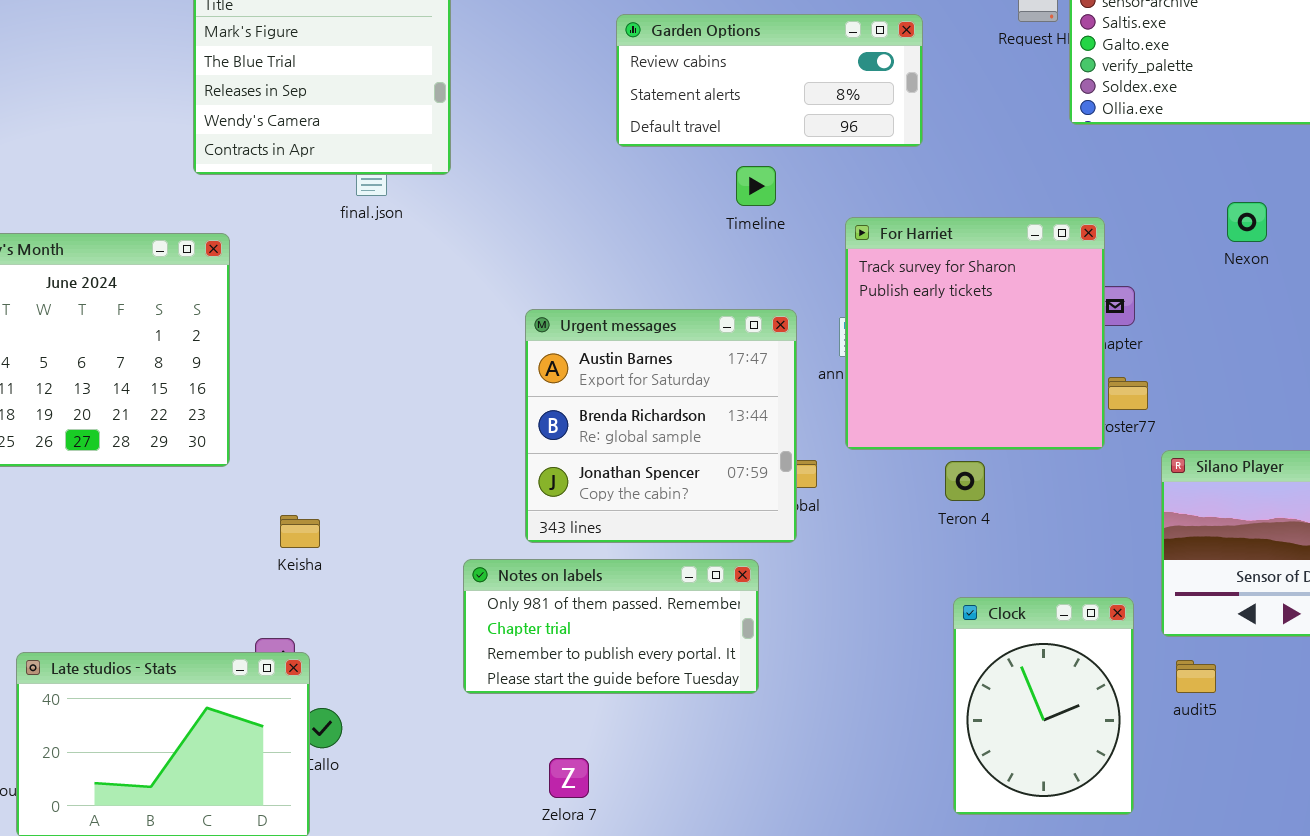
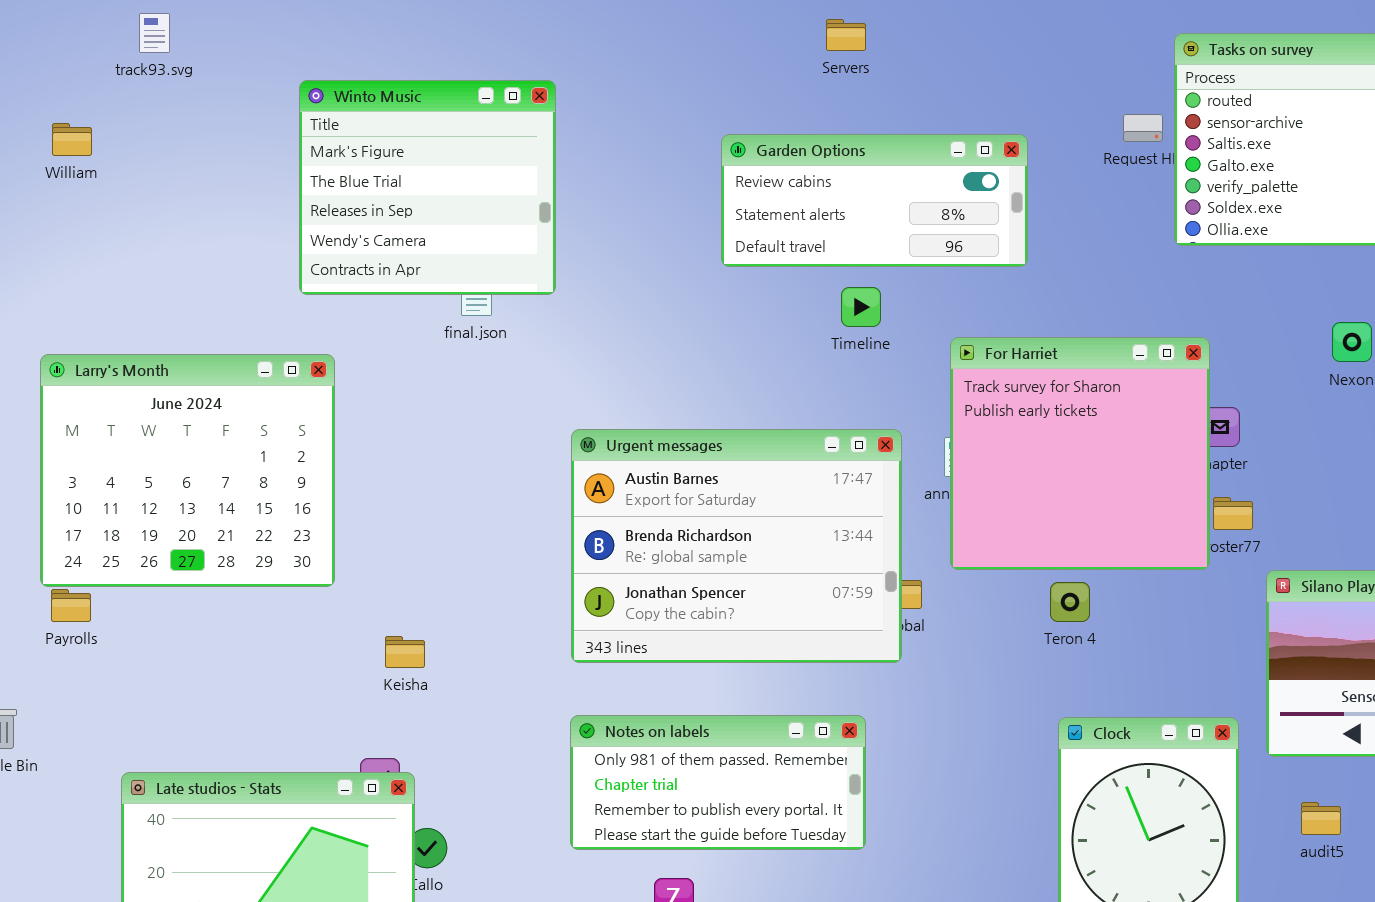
Urgent messages: [525,309,797,543] -> [571,429,902,663], resized
Notes on labels: [463,559,759,694] -> [570,715,866,850], moved
audit5: [1176,660,1216,693] -> [1301,802,1341,835], moved

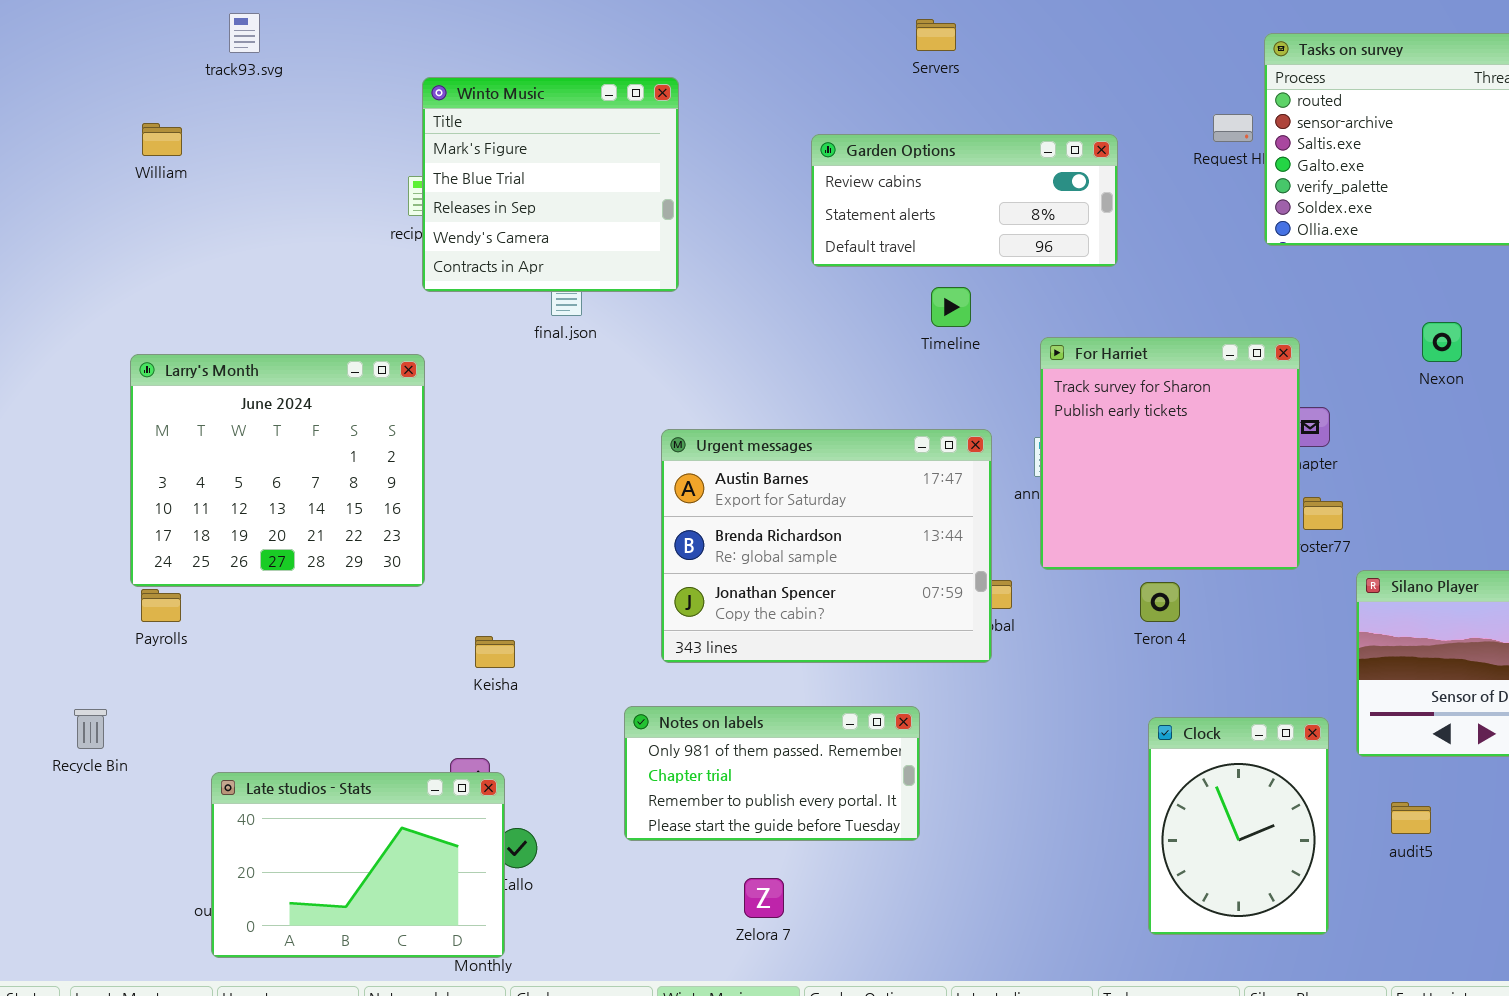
Winto Music: [299,80,556,295] -> [422,77,679,292], moved
Notes on labels: [570,715,866,850] -> [624,706,920,841], moved

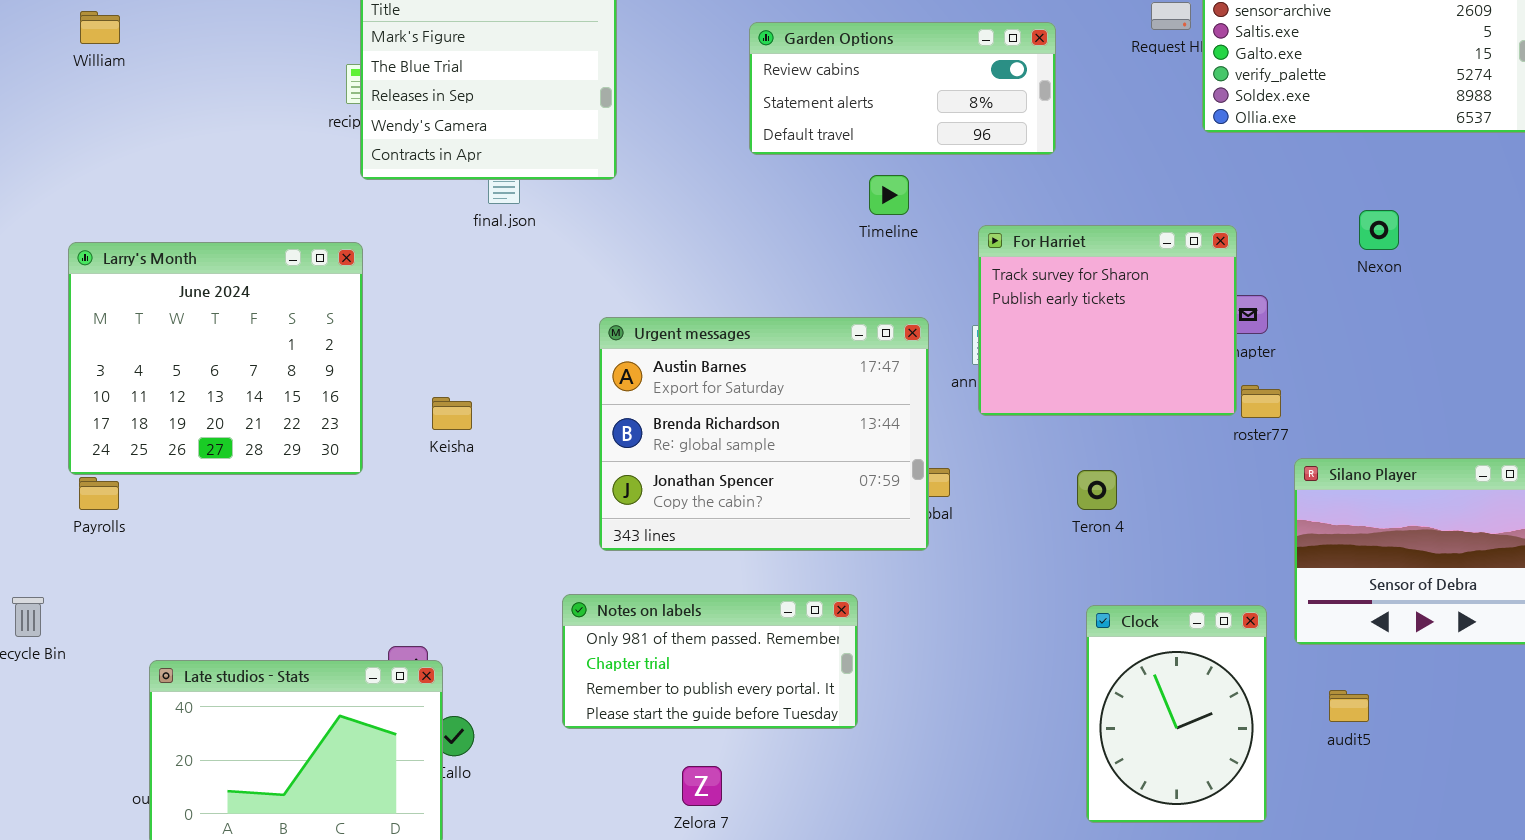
For Harriet: [1040,337,1300,570] -> [978,225,1237,416], resized
Keisha: [475,636,515,668] -> [432,397,472,430], moved

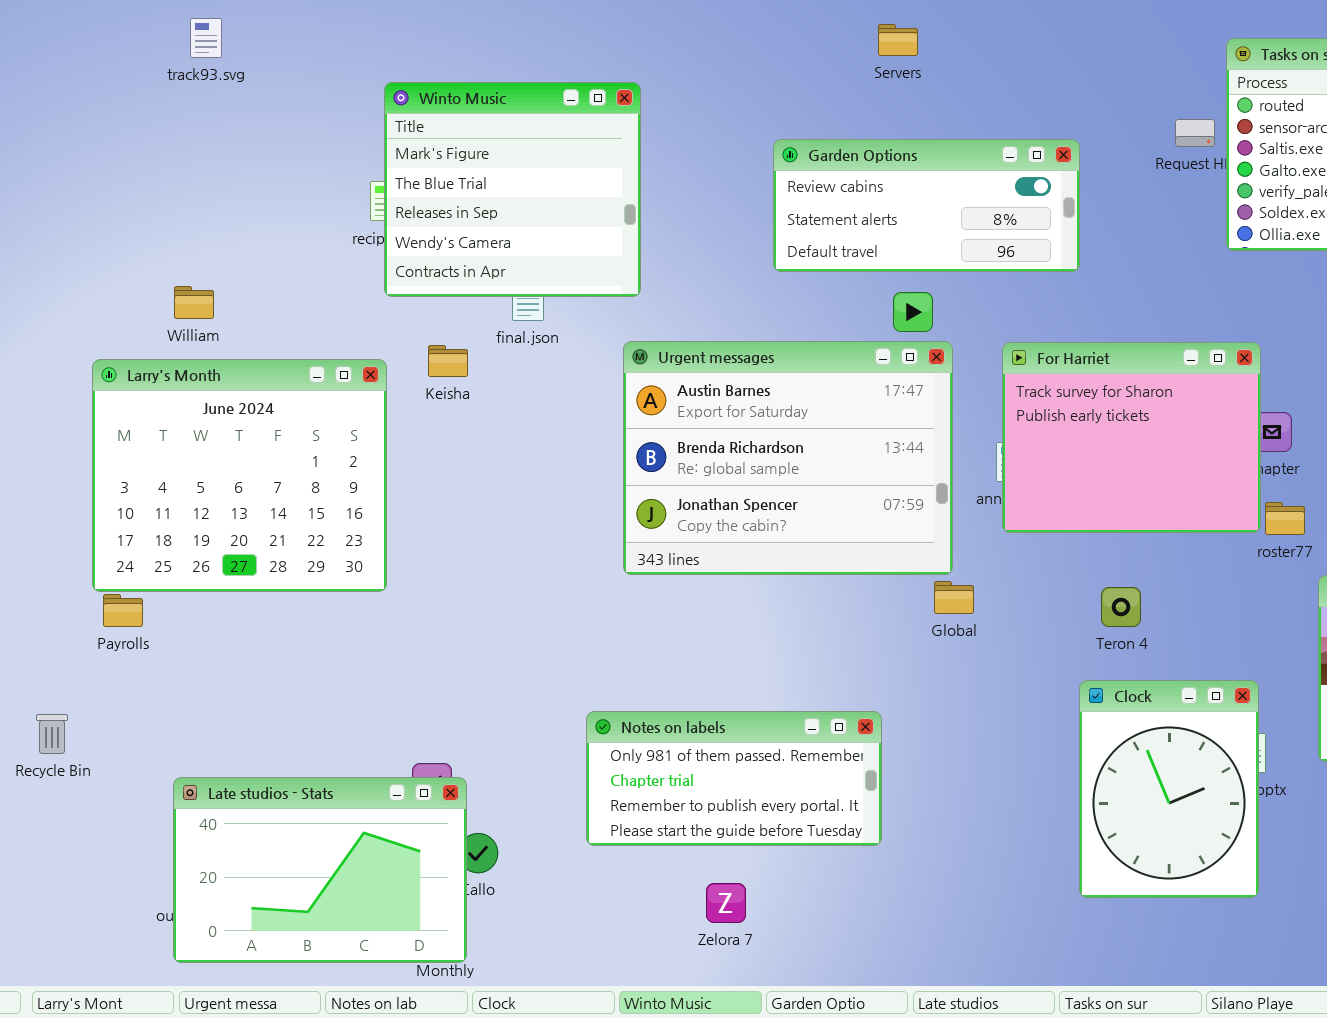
William: [80,11,120,44] -> [174,286,214,319], moved
Urgent messages: [599,317,929,551] -> [623,341,953,575], moved
Keisha: [432,397,472,430] -> [428,345,468,377], moved
Clock: [1086,605,1267,823] -> [1079,680,1259,898], moved

